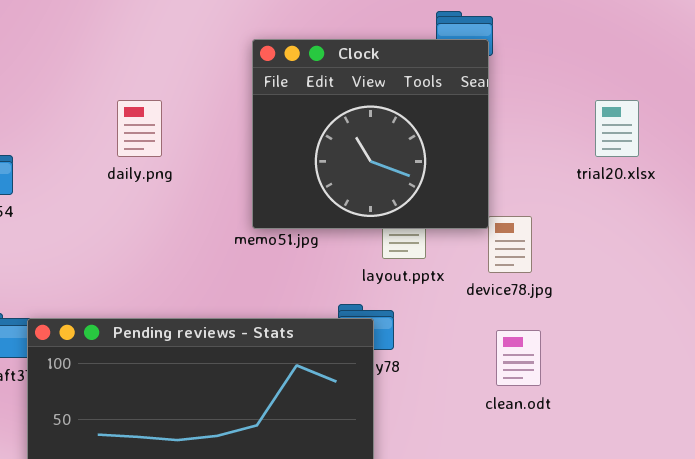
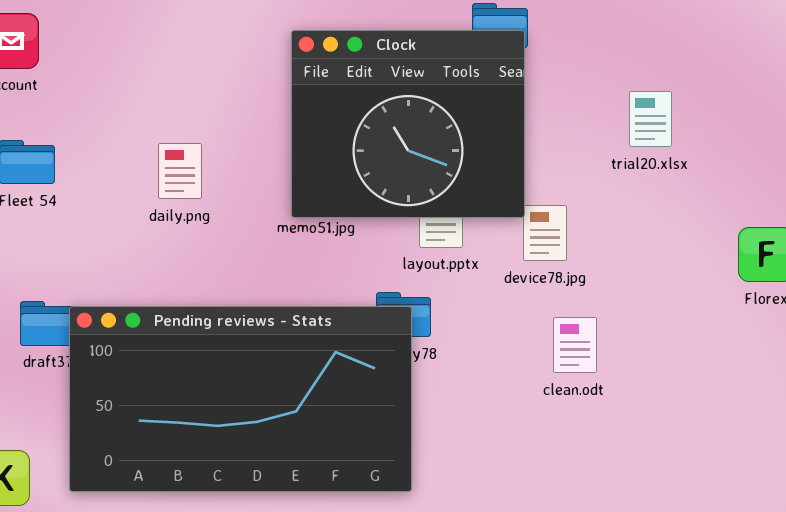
daily.png: [117,100,162,157] -> [158,143,202,199], moved
clean.odt: [496,330,541,386] -> [553,317,597,373], moved

